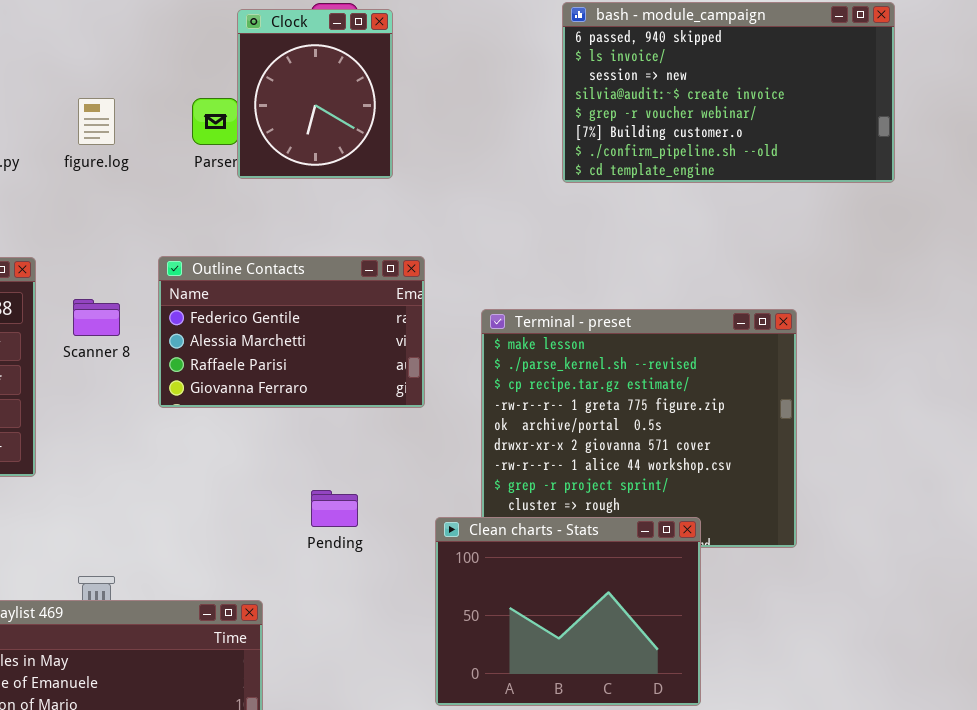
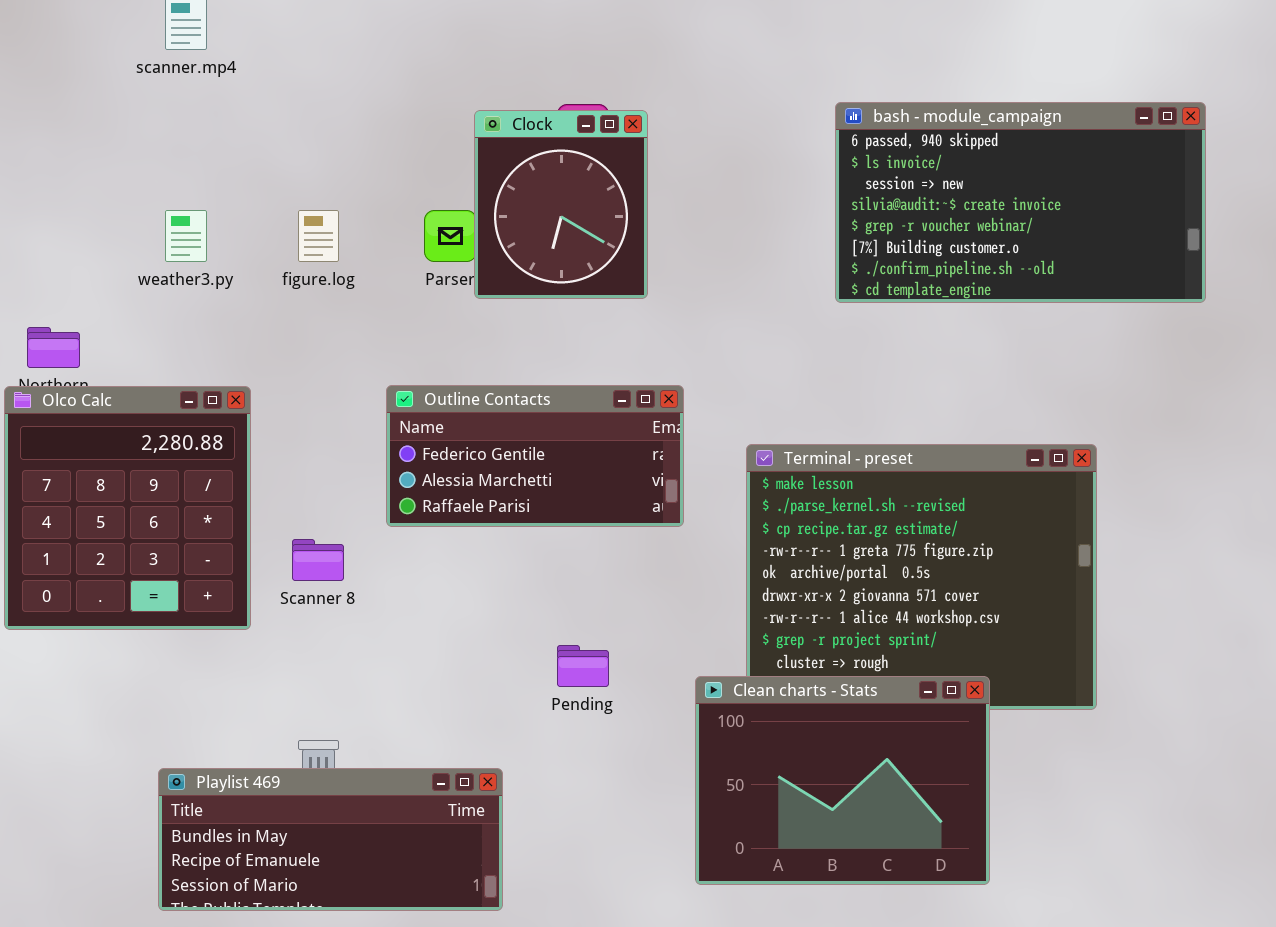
Outline Contacts: [158,256,425,408] -> [386,385,684,527], resized
Scanner 8: [73,299,120,336] -> [292,539,344,581], moved

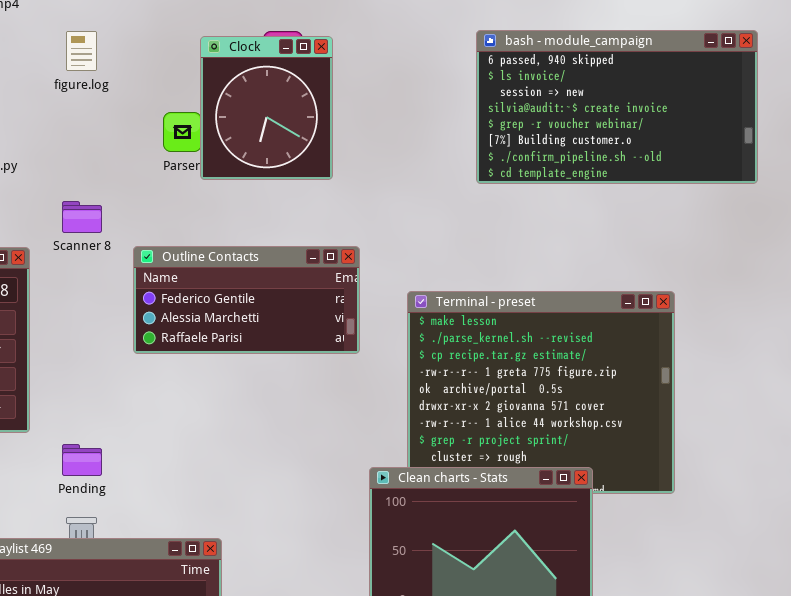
figure.log: [298,210,339,262] -> [66,31,97,71], moved
Scanner 8: [292,539,344,581] -> [62,201,102,233], moved
Pending: [557,645,609,687] -> [62,444,102,476], moved

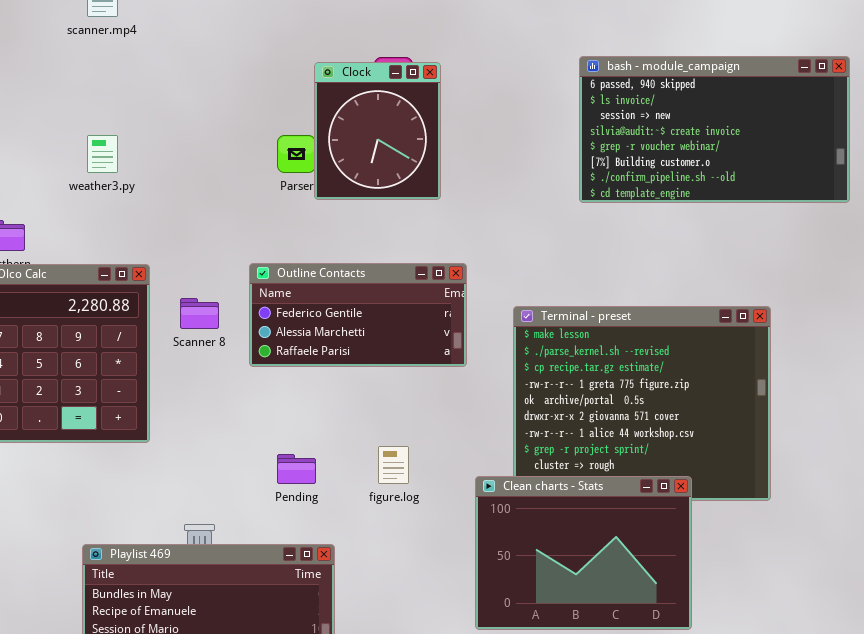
figure.log: [66,31,97,71] -> [378,446,409,484], moved
Scanner 8: [62,201,102,233] -> [180,298,219,329], moved
Pending: [62,444,102,476] -> [277,454,316,484], moved

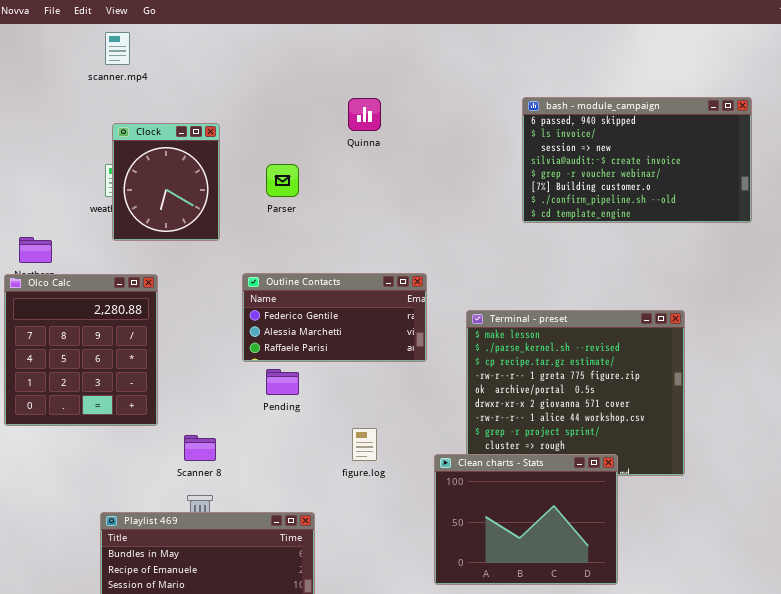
Clock: [314,62,441,200] -> [112,123,220,241], moved
Scanner 8: [180,298,219,329] -> [184,435,216,461], moved
Pending: [277,454,316,484] -> [266,369,299,395], moved

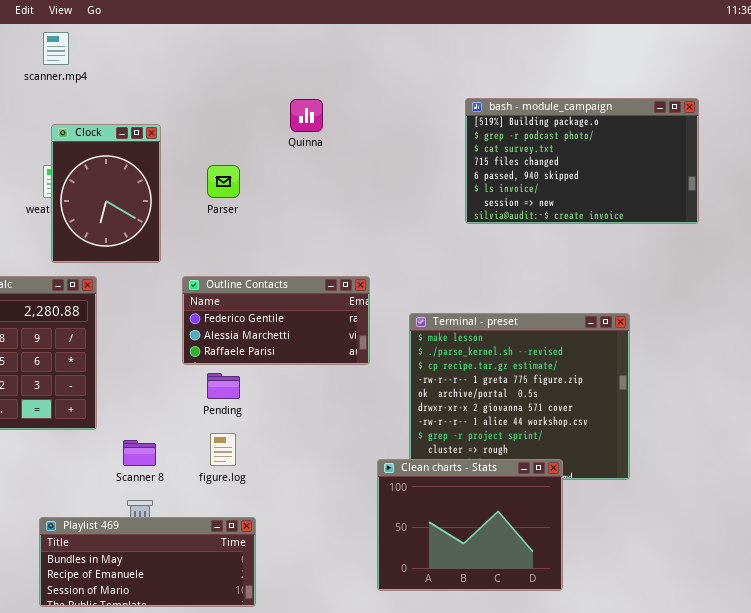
bash - module_campaign: [522,97,752,223] -> [465,98,699,224], scrolled up 4 rows
Clock: [112,123,220,241] -> [51,124,161,263], resized
figure.log: [352,428,377,461] -> [210,433,236,466], moved

